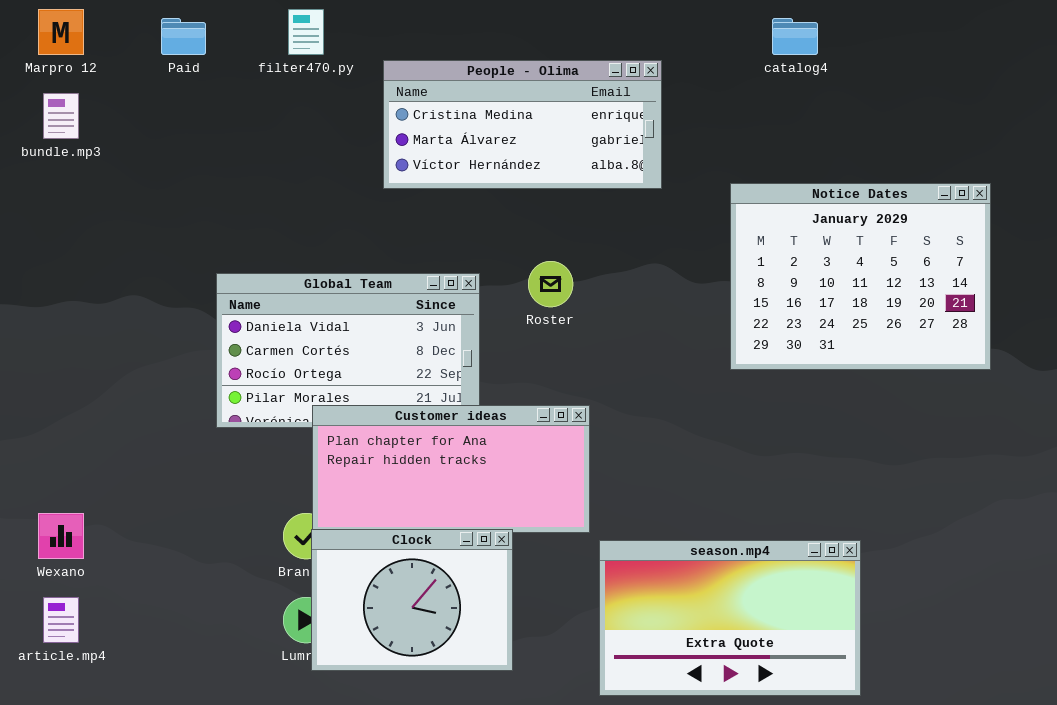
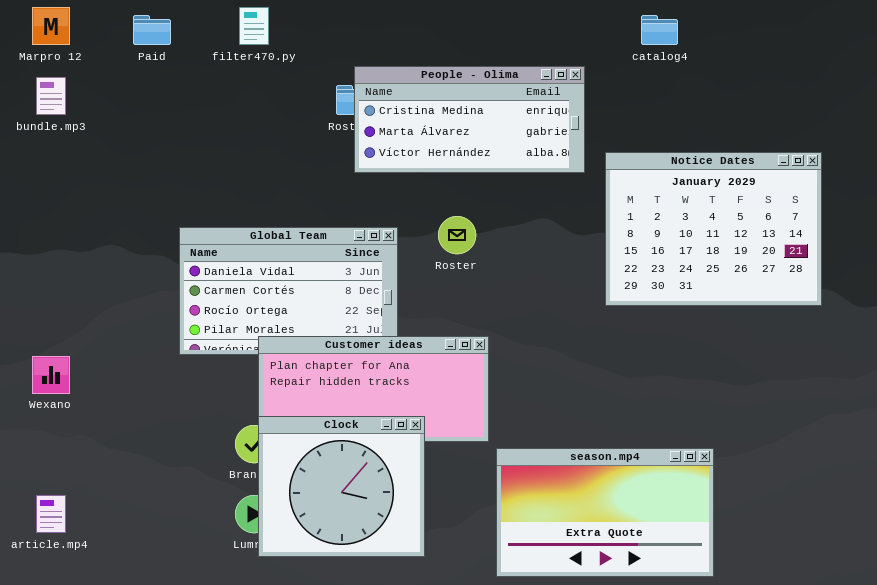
People - Olima: [383,60,662,189] -> [354,66,585,173], moved
Wexano: [38,513,84,559] -> [32,356,70,394], moved
Clock: [311,529,513,671] -> [258,416,425,557], resized

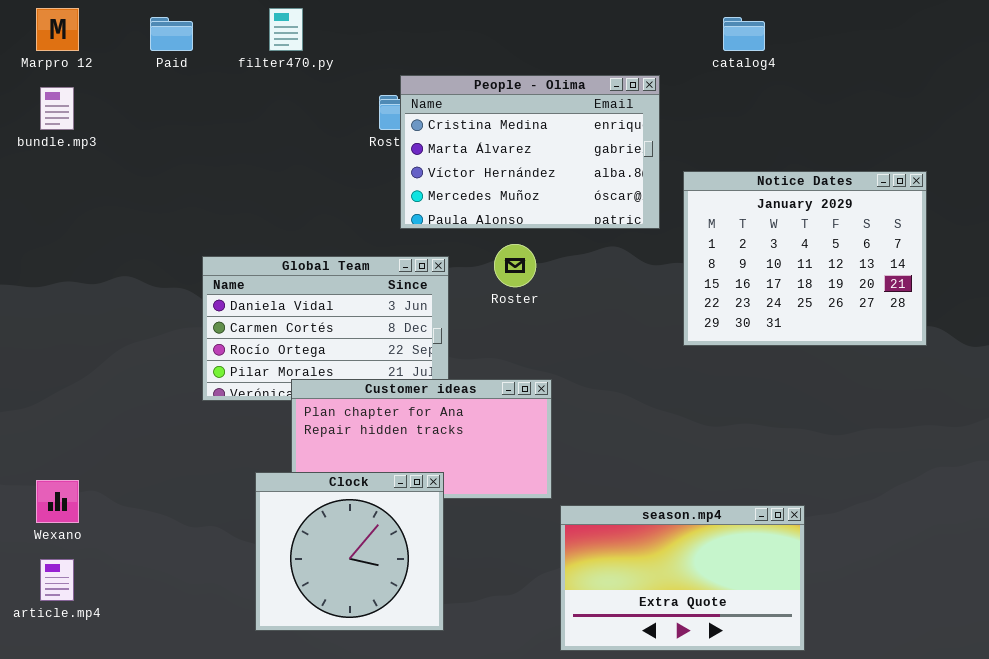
People - Olima: [354,66,585,173] -> [400,75,660,229], resized
Wexano: [32,356,70,394] -> [36,480,79,523], moved
Clock: [258,416,425,557] -> [255,472,444,631], moved

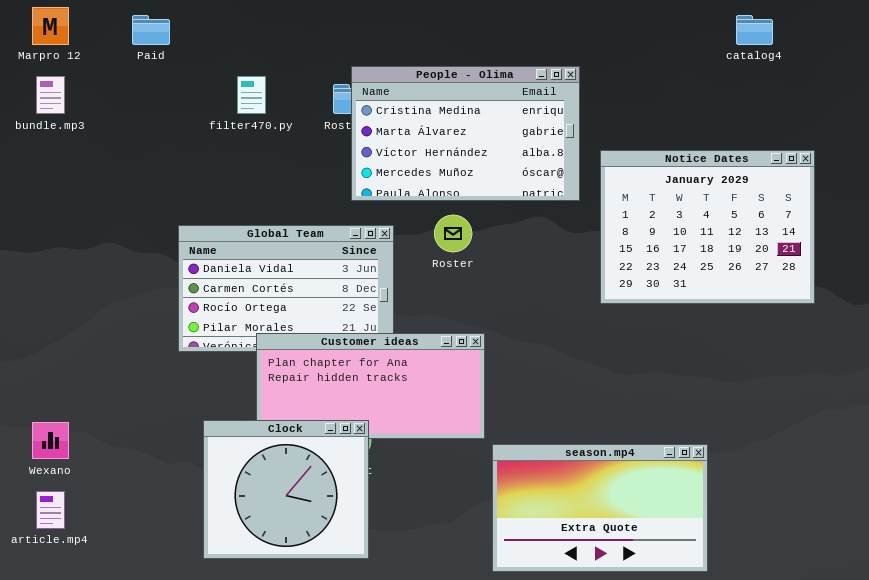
filter470.py: [269,8,303,51] -> [237,76,266,114], moved
catalog4: [723,17,765,51] -> [736,15,773,45], moved
Clock: [255,472,444,631] -> [203,420,369,559], moved

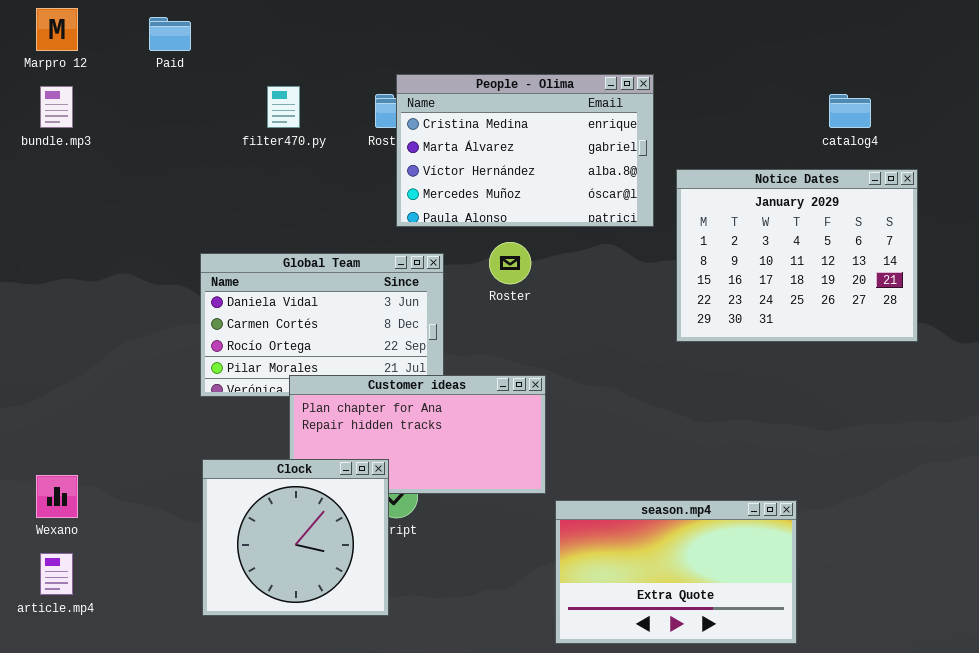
catalog4: [736,15,773,45] -> [829,94,871,128], moved
Clock: [203,420,369,559] -> [202,459,389,616], moved

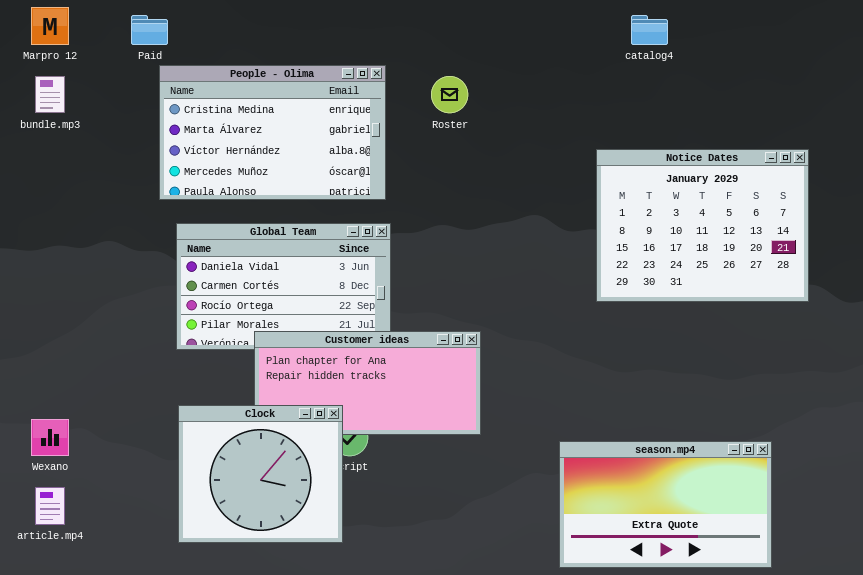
People - Olima: [396,74,654,227] -> [159,65,386,200], moved
catalog4: [829,94,871,128] -> [631,15,668,45], moved
Roster: [489,242,531,284] -> [431,76,468,113], moved
season.mp4: [555,500,797,644] -> [559,441,772,568], moved

